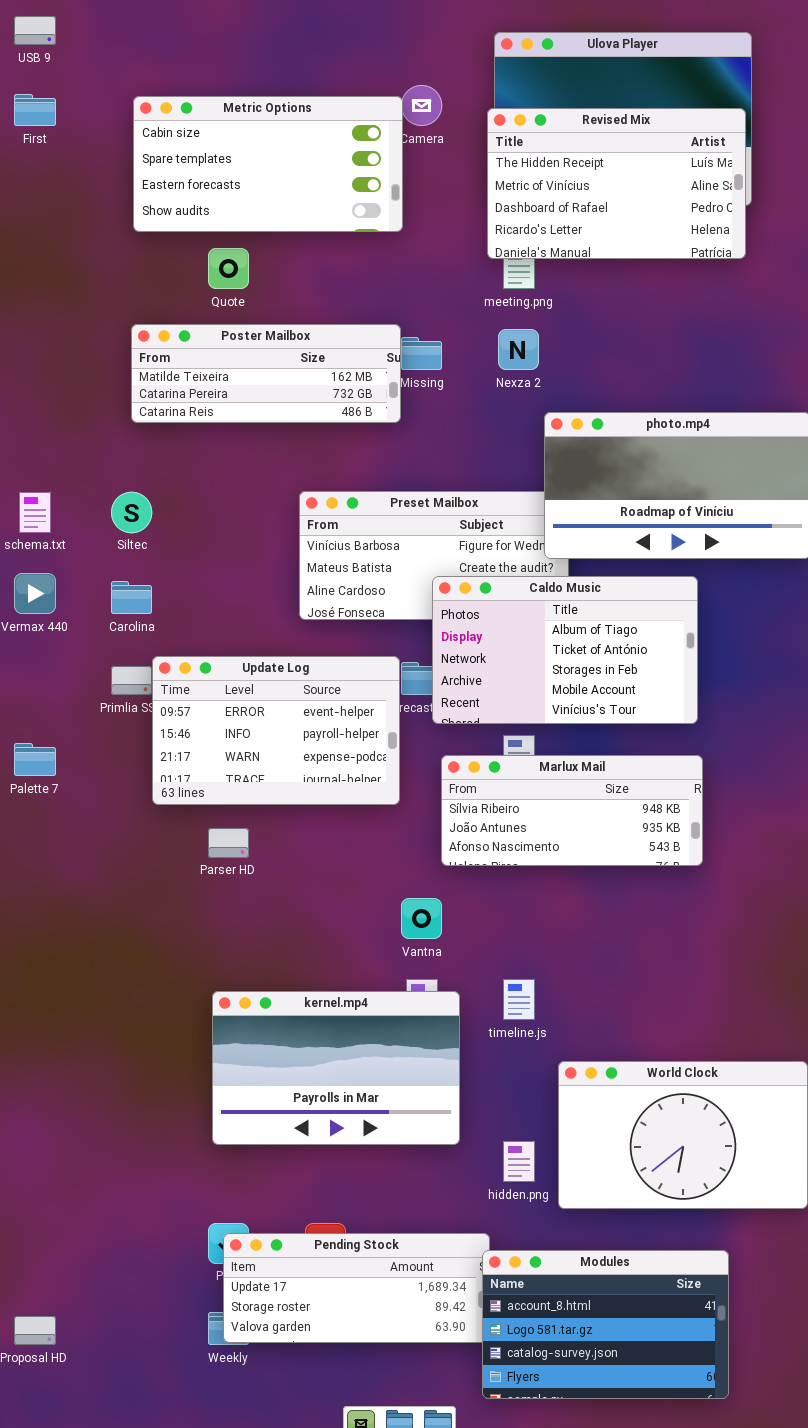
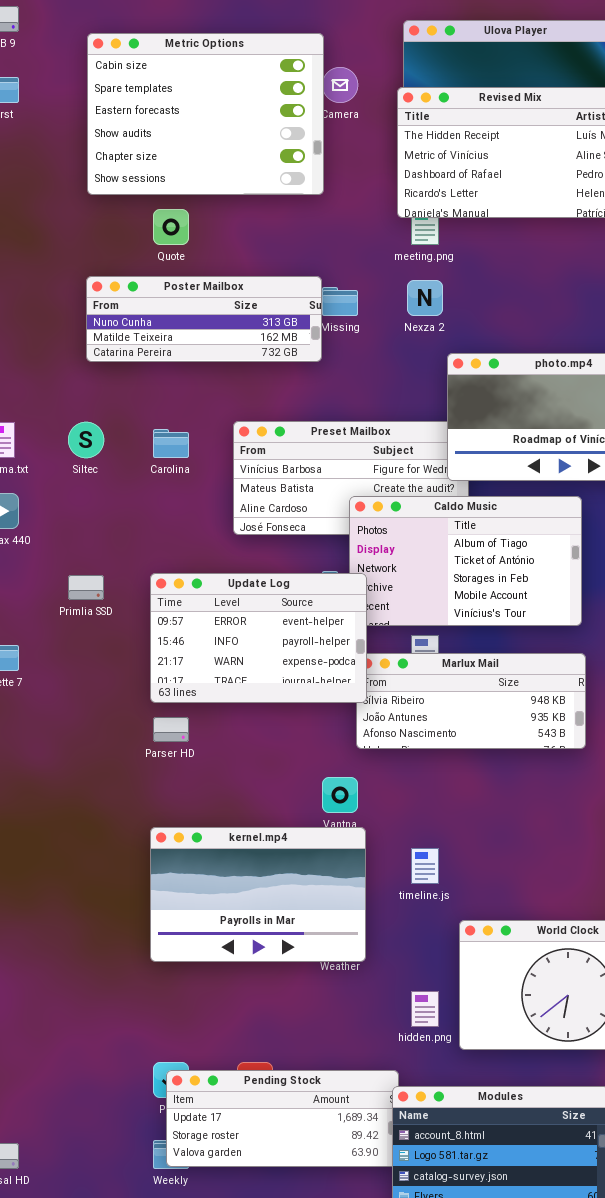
Metric Options: [133,96,403,232] -> [87,33,324,195], resized
Poster Mailbox: [131,324,401,423] -> [86,276,322,362], scrolled up 1 row
Carolina: [111,581,152,614] -> [153,429,189,458], moved
Update Log: [152,656,400,805] -> [150,573,367,703], moved
kernel.mp4: [212,991,460,1145] -> [150,827,366,962], moved

